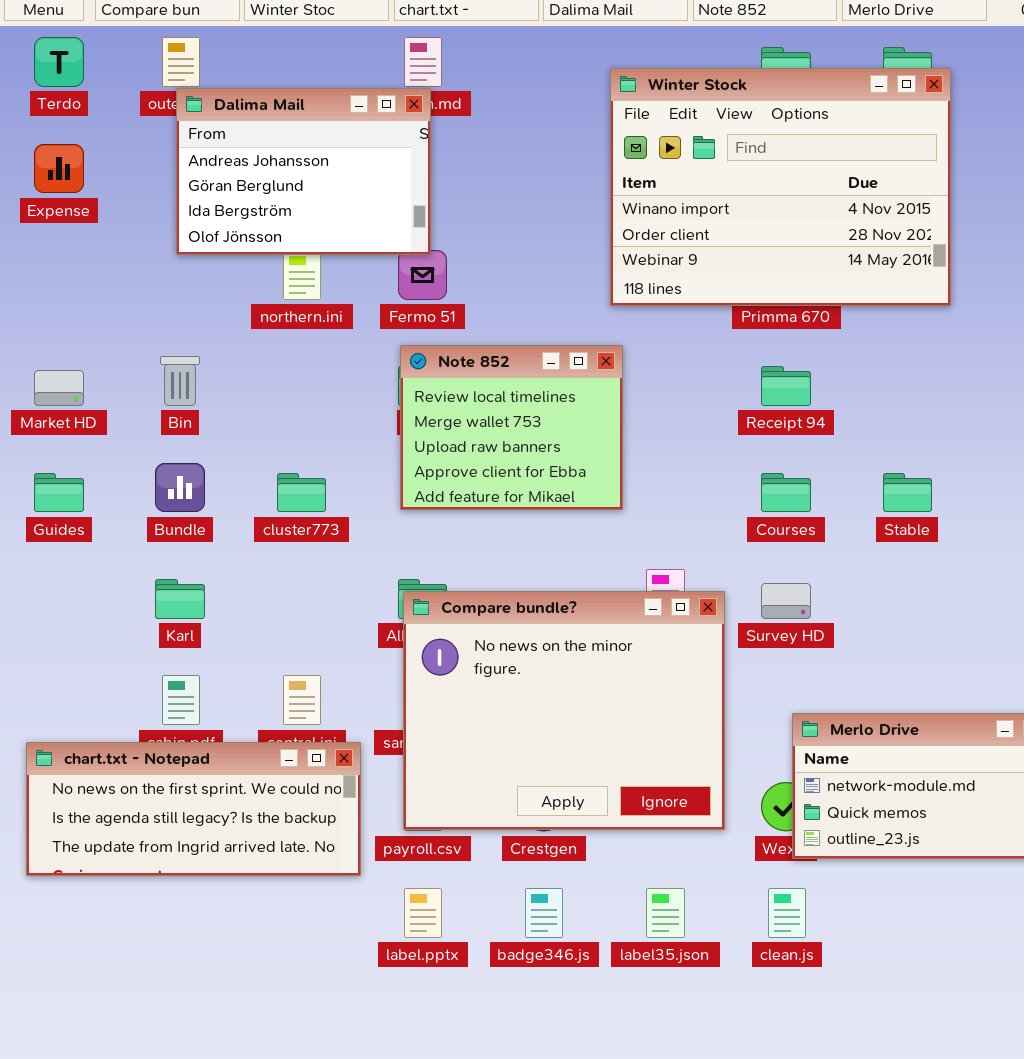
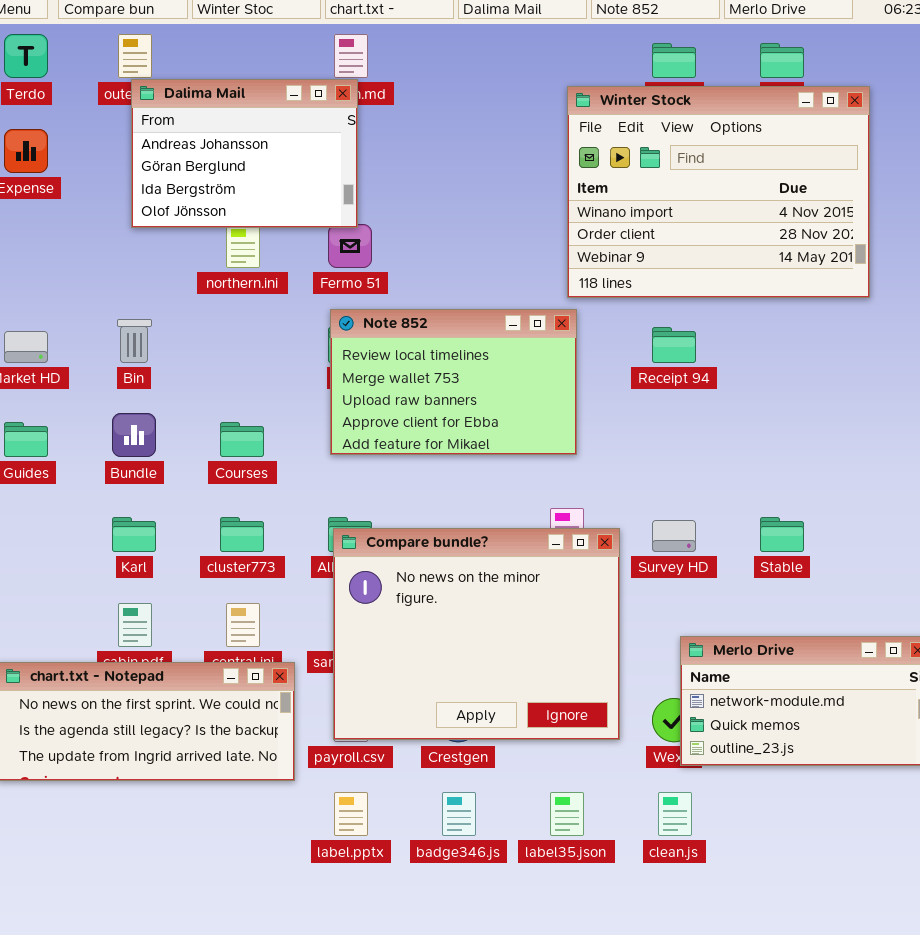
Winter Stock: [610,68,951,306] -> [567,86,870,298], moved
Note 852: [400,345,623,510] -> [330,309,577,455], resized
cluster773: [277,473,326,512] -> [220,517,264,552], moved
Courses: [761,473,811,512] -> [220,422,264,457], moved
Stable: [883,473,932,512] -> [760,517,804,552], moved

